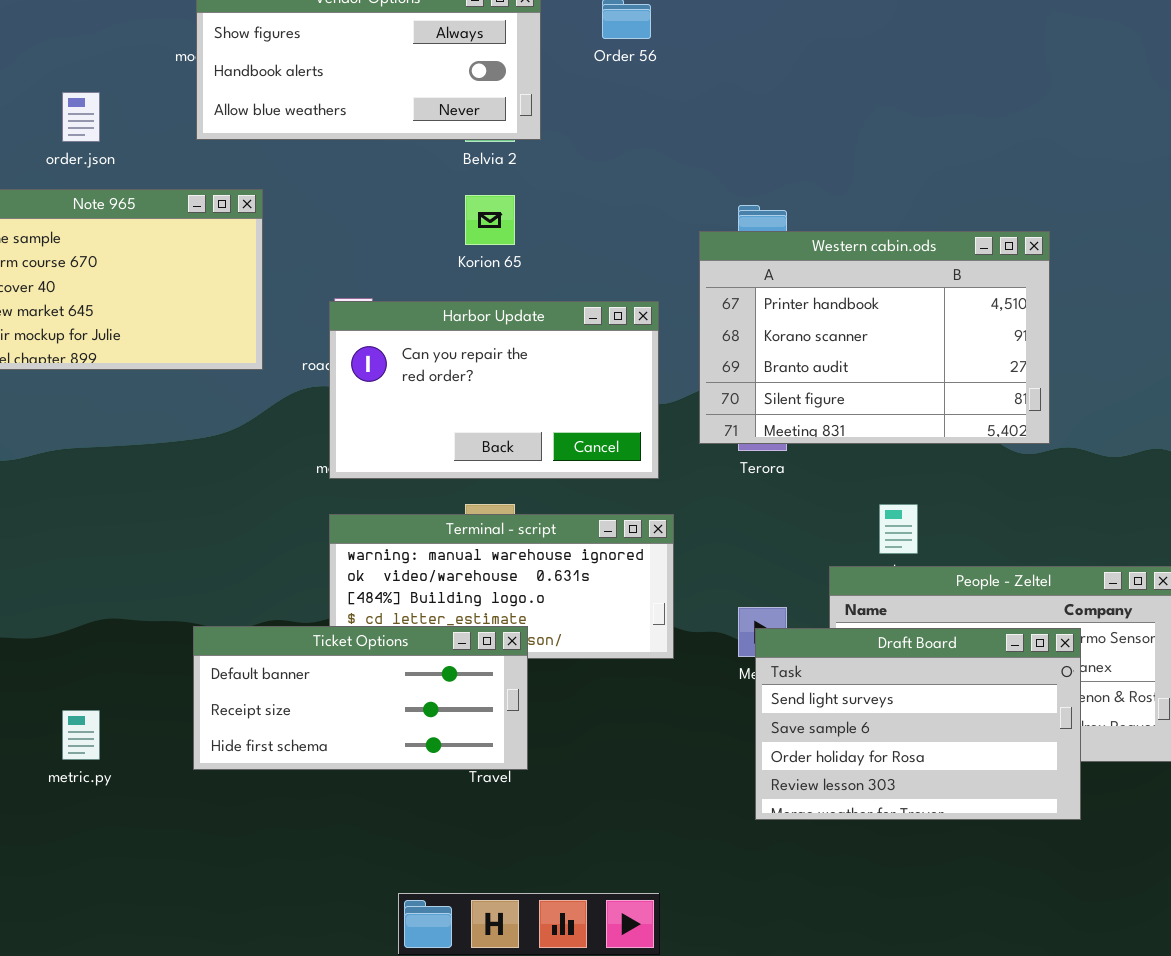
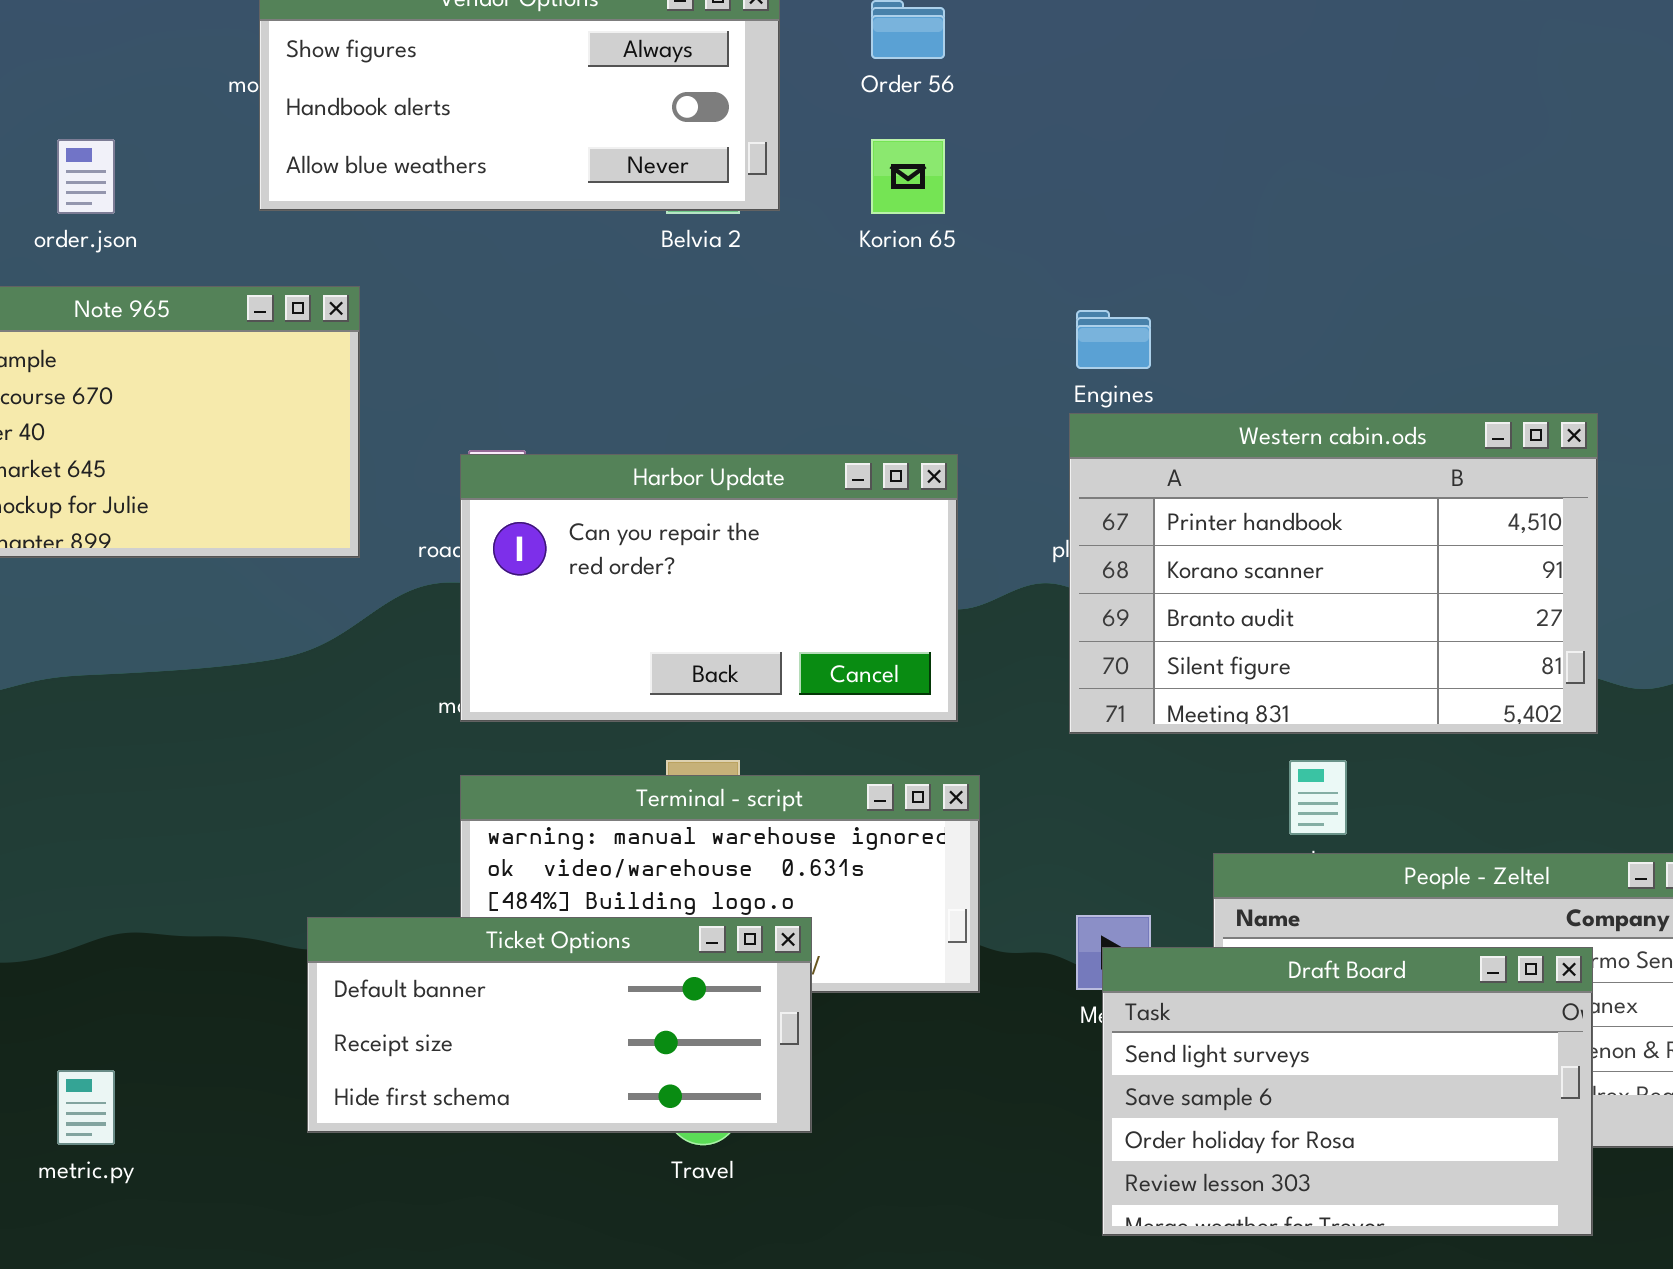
Korion 65: [465,195,515,245] -> [871,139,945,214], moved
Western cabin.ods: [699,231,1050,444] -> [1069,413,1598,734], moved
Ticket Options: [193,626,528,770] -> [307,917,812,1133], moved

